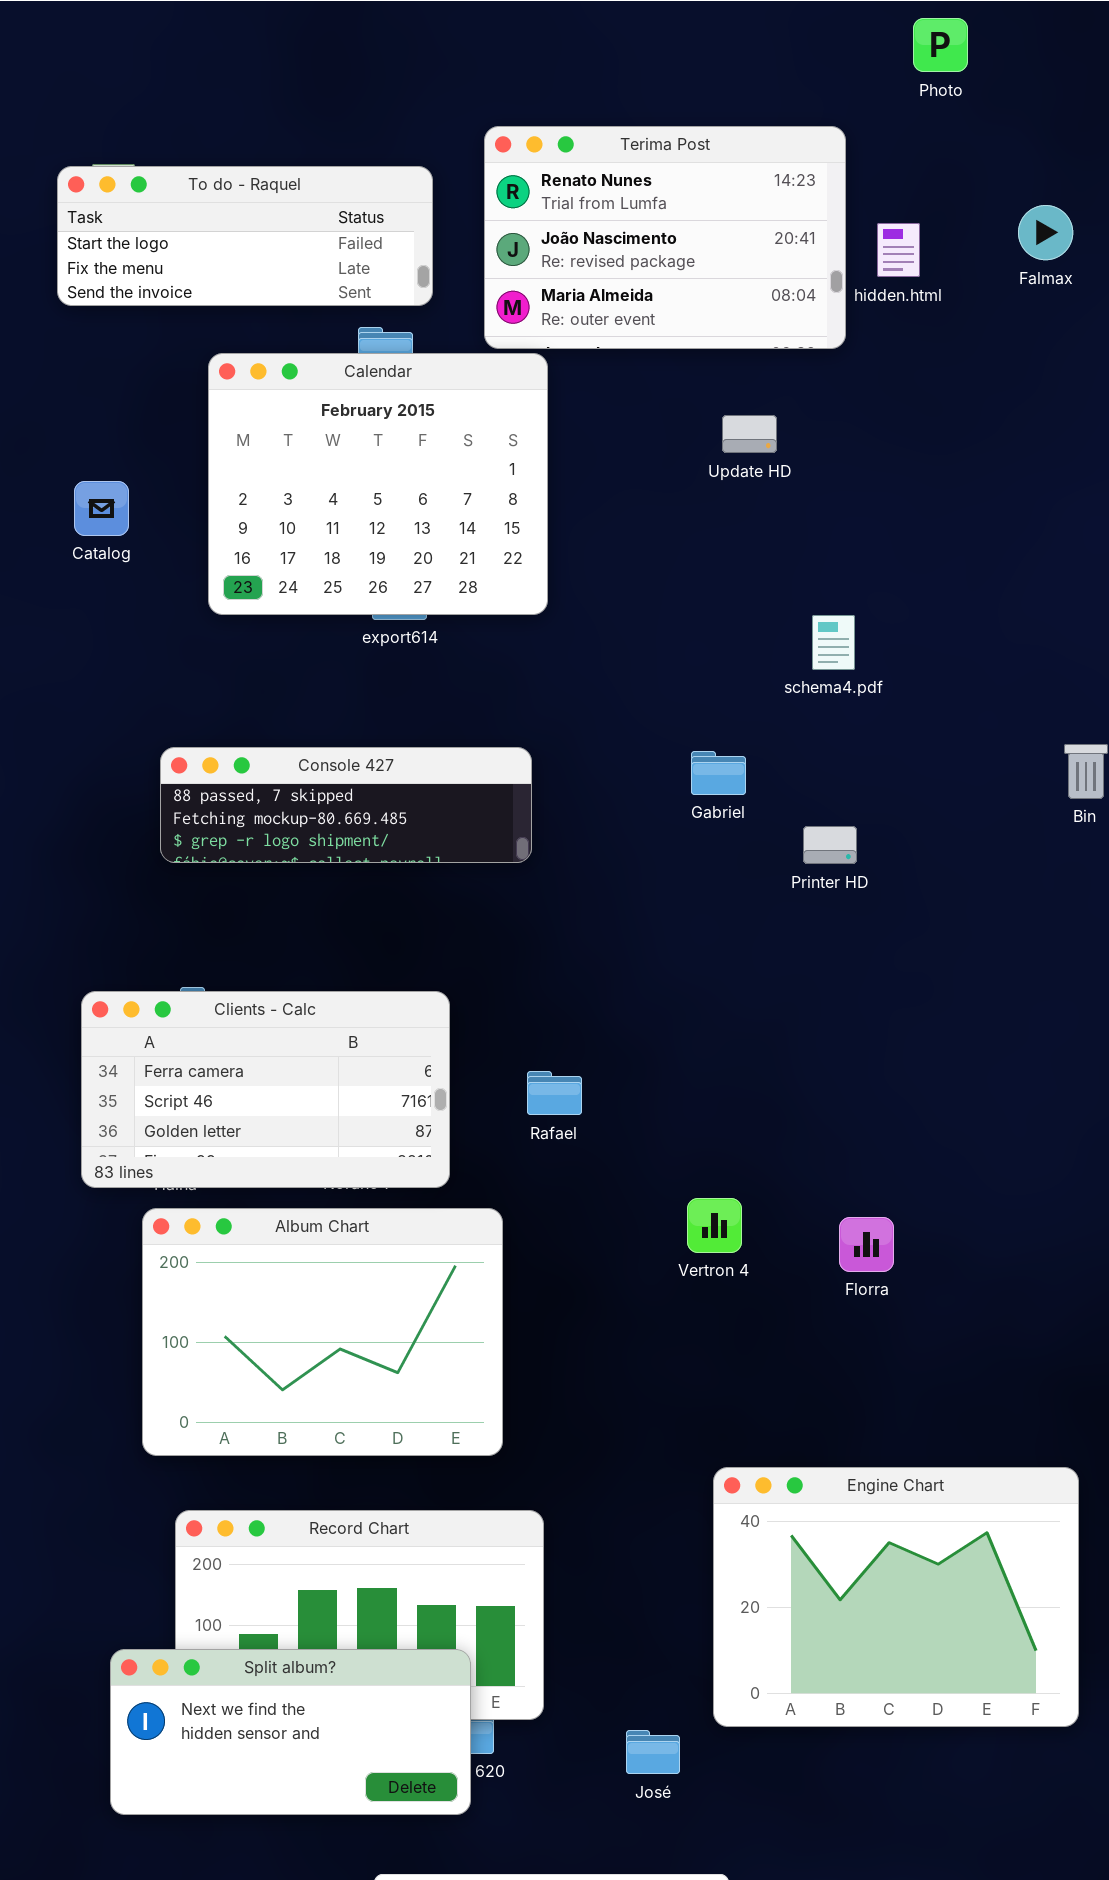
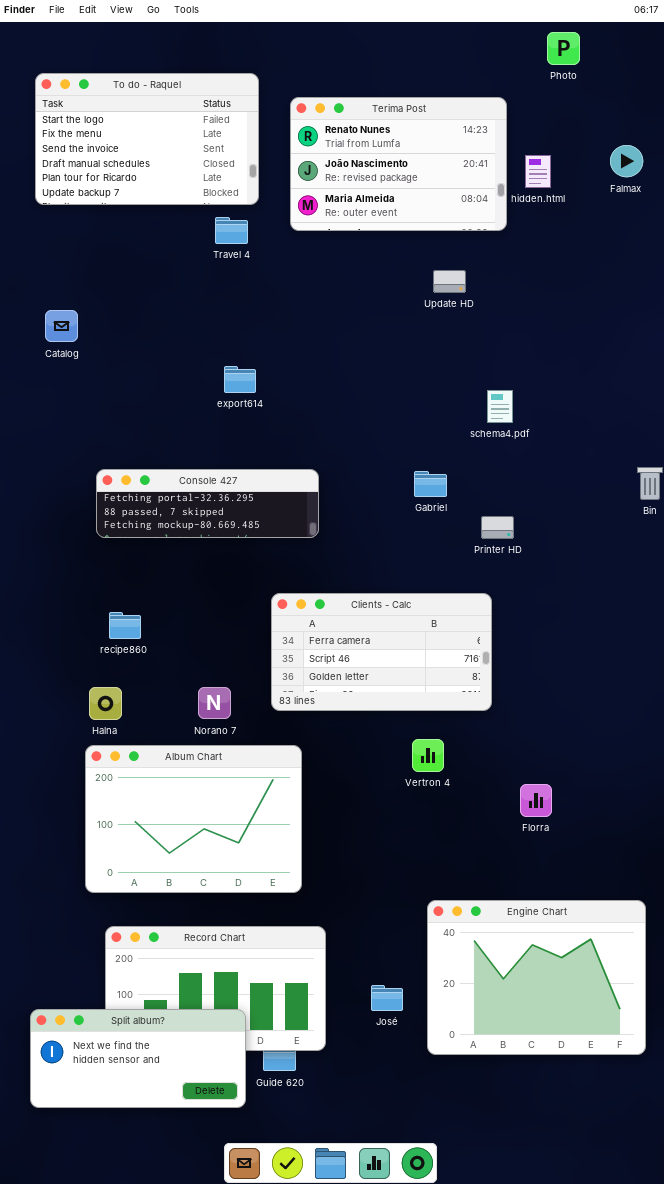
To do - Raquel: [57,166,433,306] -> [35,73,259,205], resized
Calendar: [208,353,548,615] -> none, closed
Console 427: [160,747,532,863] -> [96,469,319,538], scrolled up 1 row
Clients - Calc: [81,991,450,1188] -> [271,593,492,711], moved
Florra: [839,1217,894,1272] -> [520,784,552,817], moved
Split album?: [110,1649,471,1815] -> [30,1009,246,1108], moved
José: [626,1730,680,1774] -> [371,985,403,1011], moved

